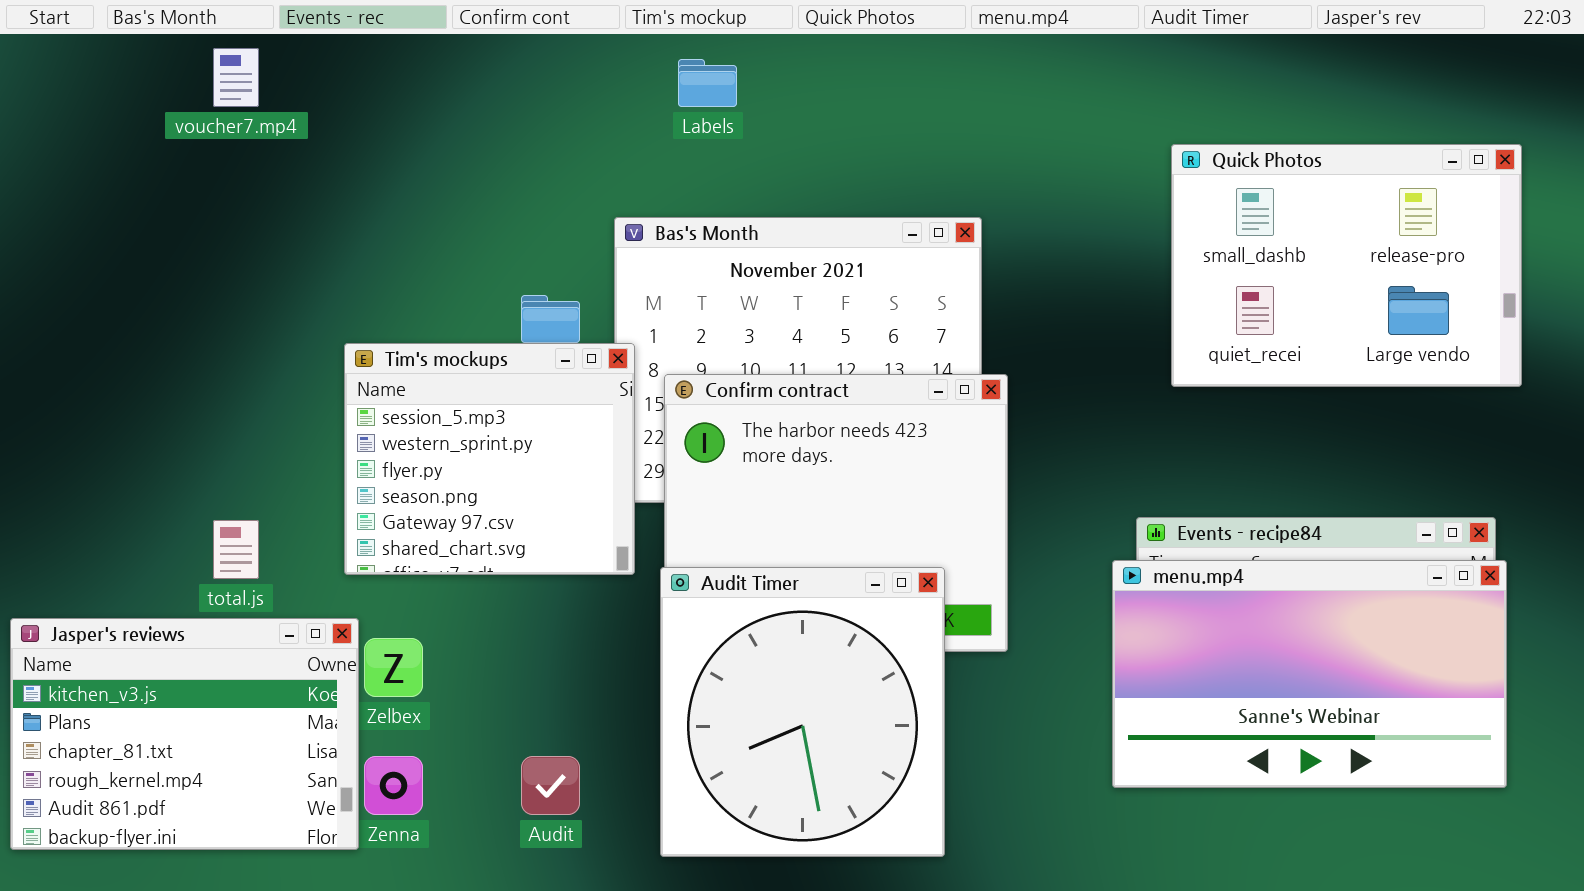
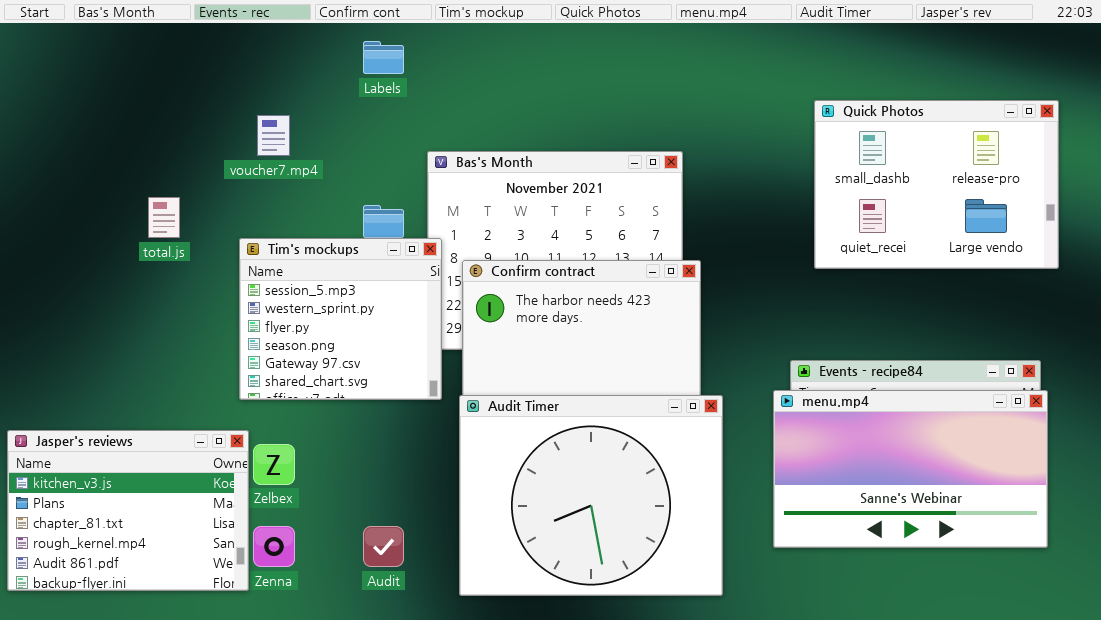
voucher7.mp4: [213,48,259,107] -> [257,115,290,156], moved
Labels: [678,59,737,107] -> [363,41,404,74], moved
total.js: [213,520,259,579] -> [148,197,180,238], moved
Audit Timer: [660,567,945,857] -> [459,395,723,596], resized

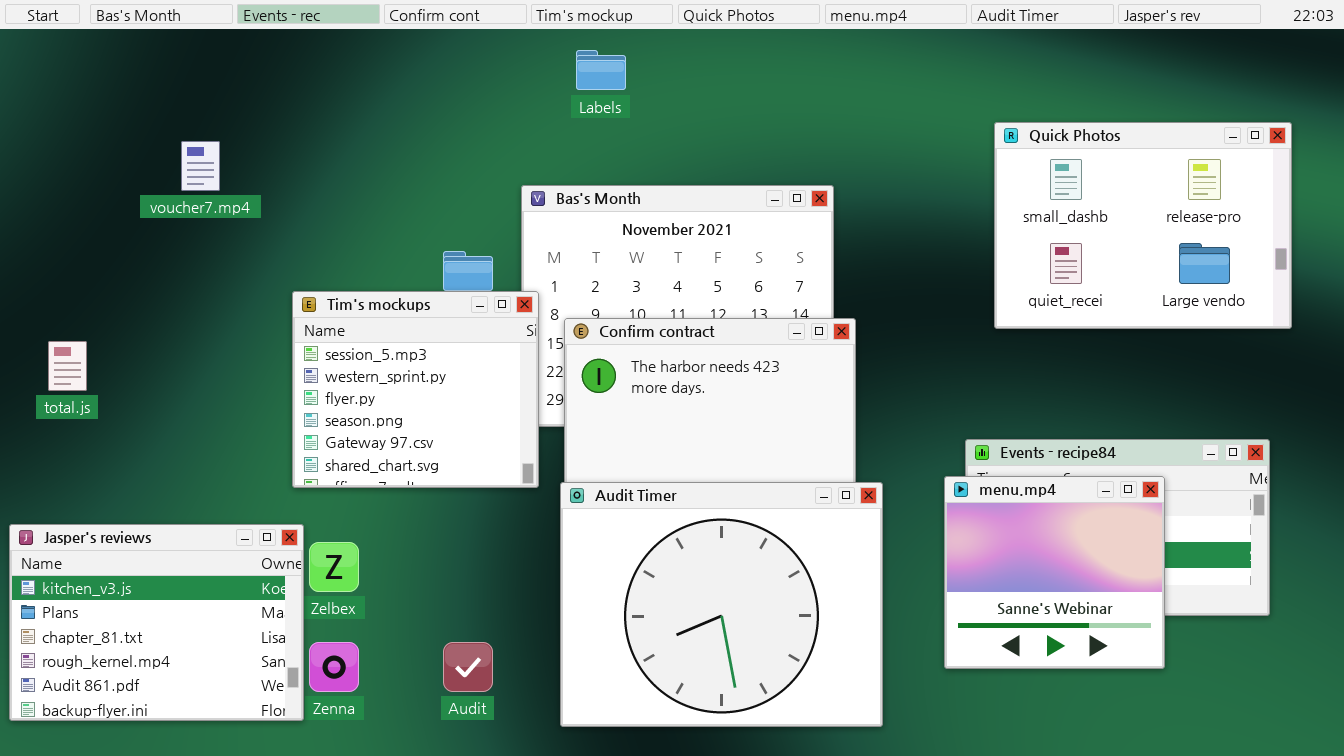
Labels: [363,41,404,74] -> [576,50,626,90], moved
voucher7.mp4: [257,115,290,156] -> [181,141,220,191], moved
total.js: [148,197,180,238] -> [48,341,87,391], moved
menu.mp4: [773,390,1048,548] -> [944,476,1165,669], resized

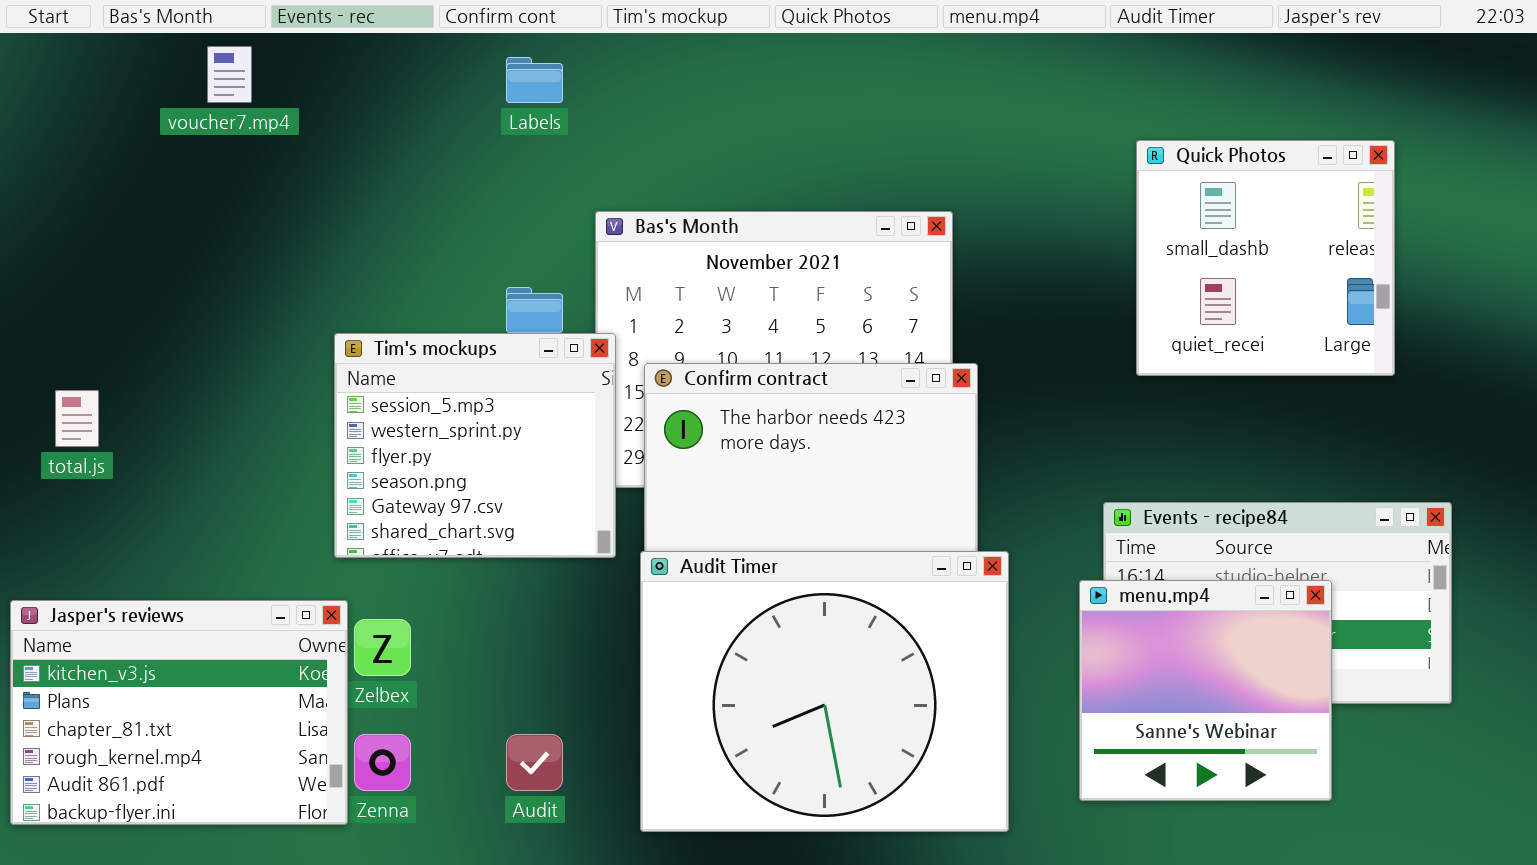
Labels: [576,50,626,90] -> [506,57,563,103], moved
Quick Photos: [994,122,1292,329] -> [1136,140,1395,376], resized
voucher7.mp4: [181,141,220,191] -> [207,46,252,103], moved
menu.mp4: [944,476,1165,669] -> [1079,580,1332,801], moved

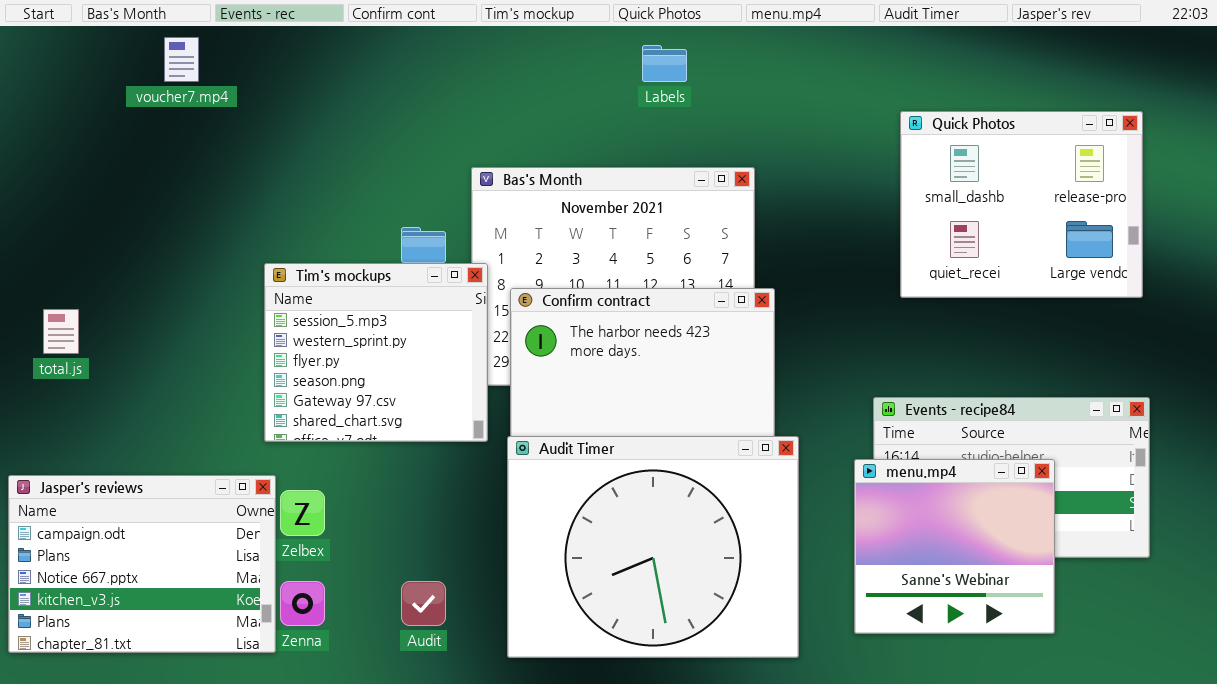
Labels: [506,57,563,103] -> [642,45,687,82], moved
Quick Photos: [1136,140,1395,376] -> [900,111,1143,298], resized
Jasper's reviews: [10,600,348,825] -> [8,475,276,653], scrolled up 3 rows

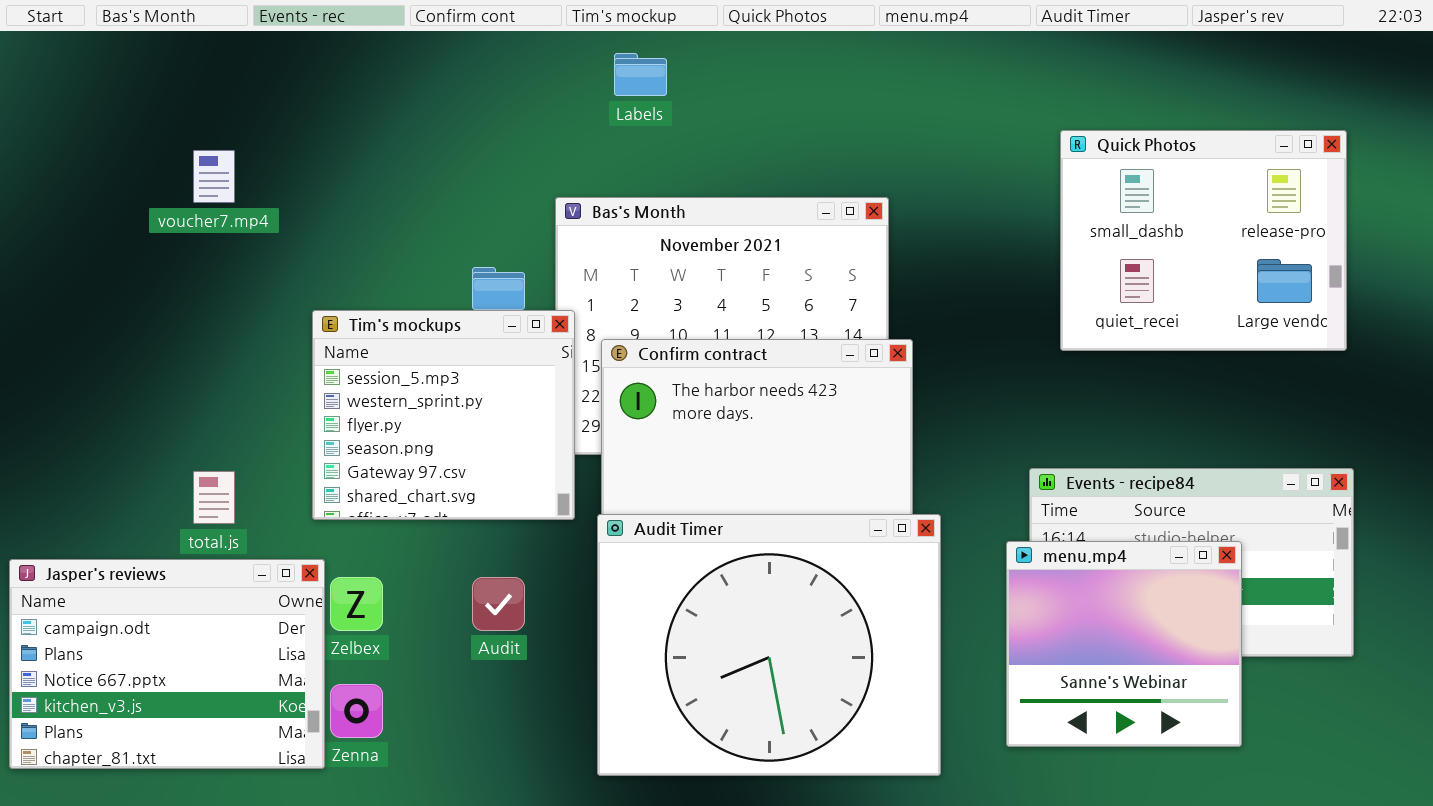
voucher7.mp4: [164,37,199,82] -> [193,150,235,203], moved
Labels: [642,45,687,82] -> [614,53,667,96], moved
total.js: [43,309,79,354] -> [193,471,235,524], moved
Audit: [401,581,446,626] -> [472,577,525,631], moved

